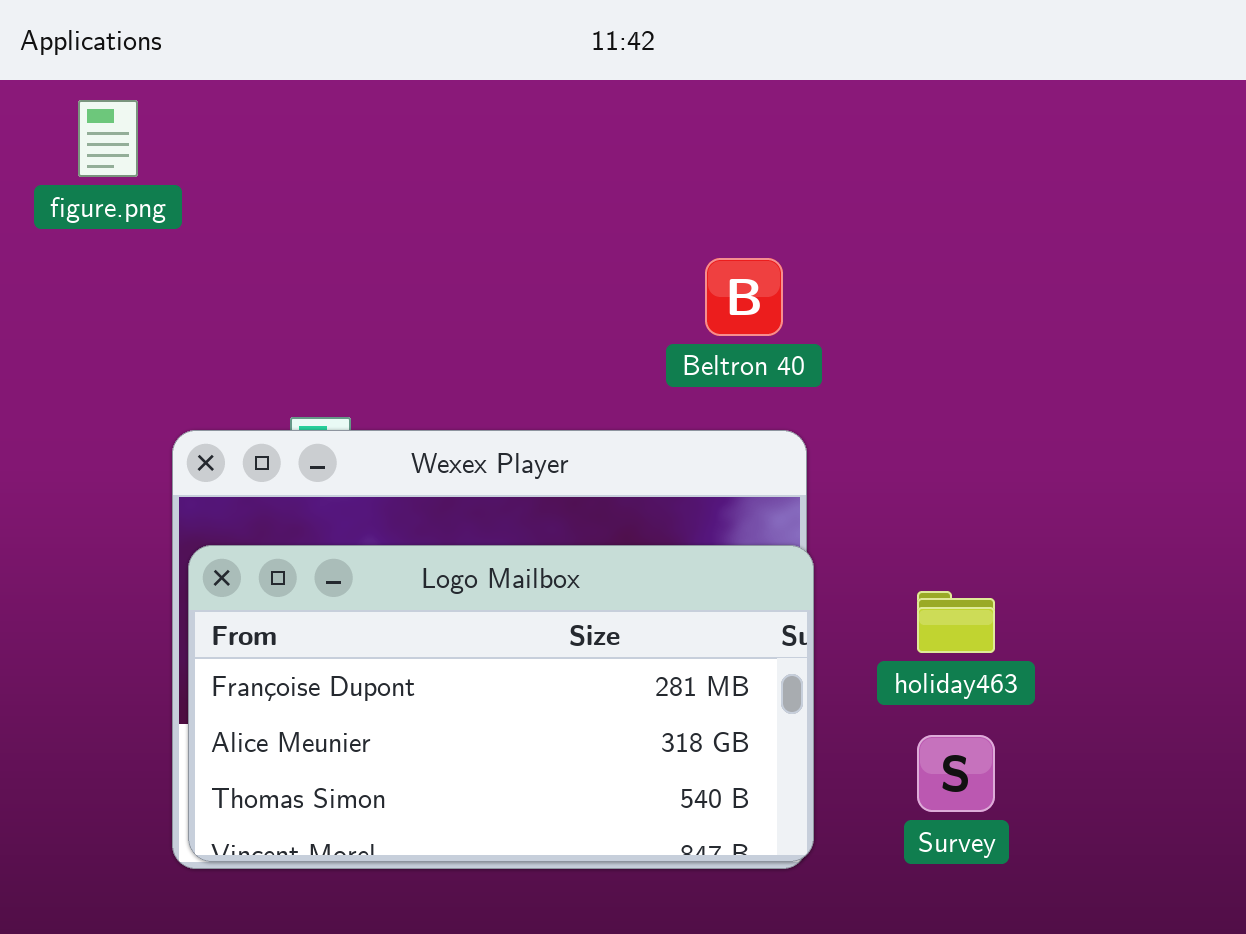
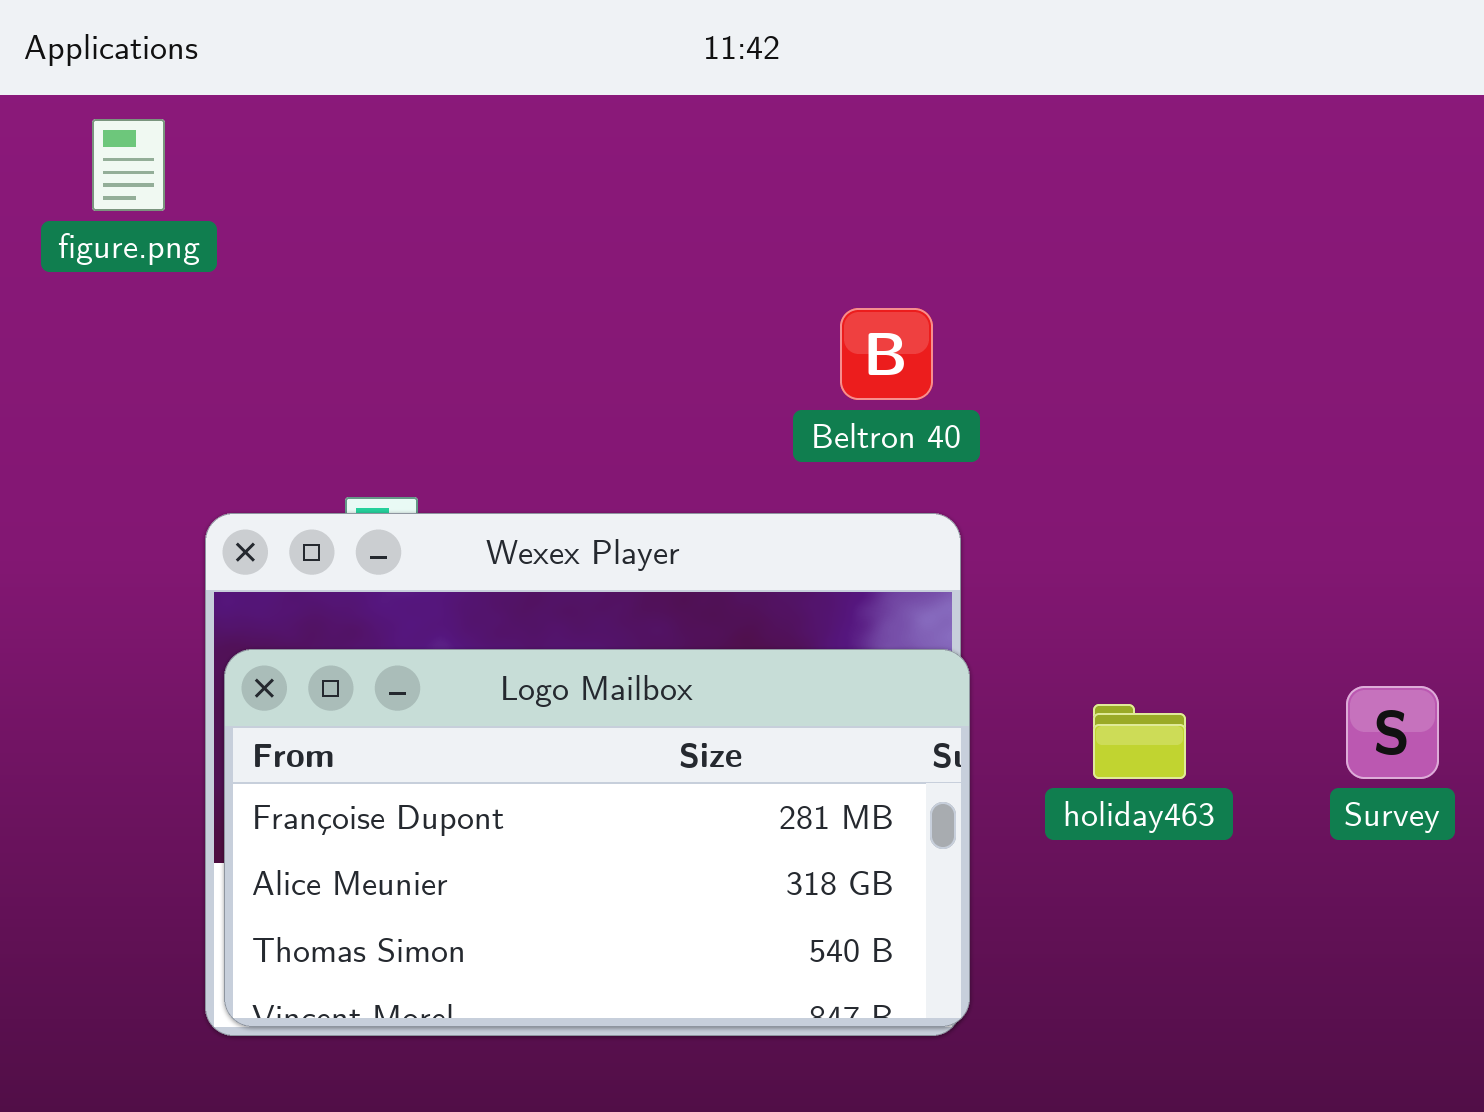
Survey: [917,735,995,812] -> [1346,686,1439,779], moved

